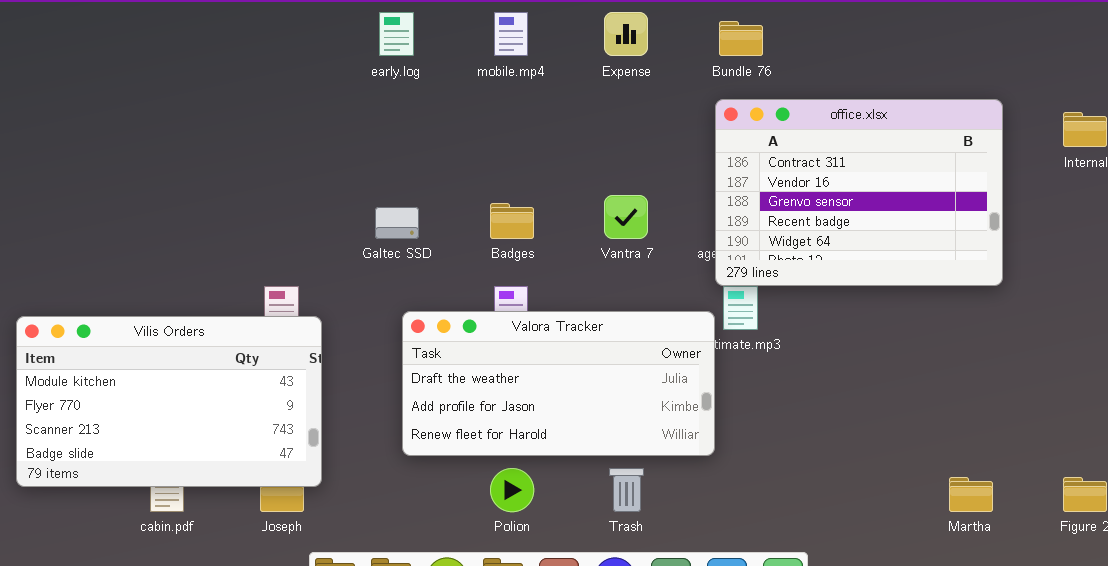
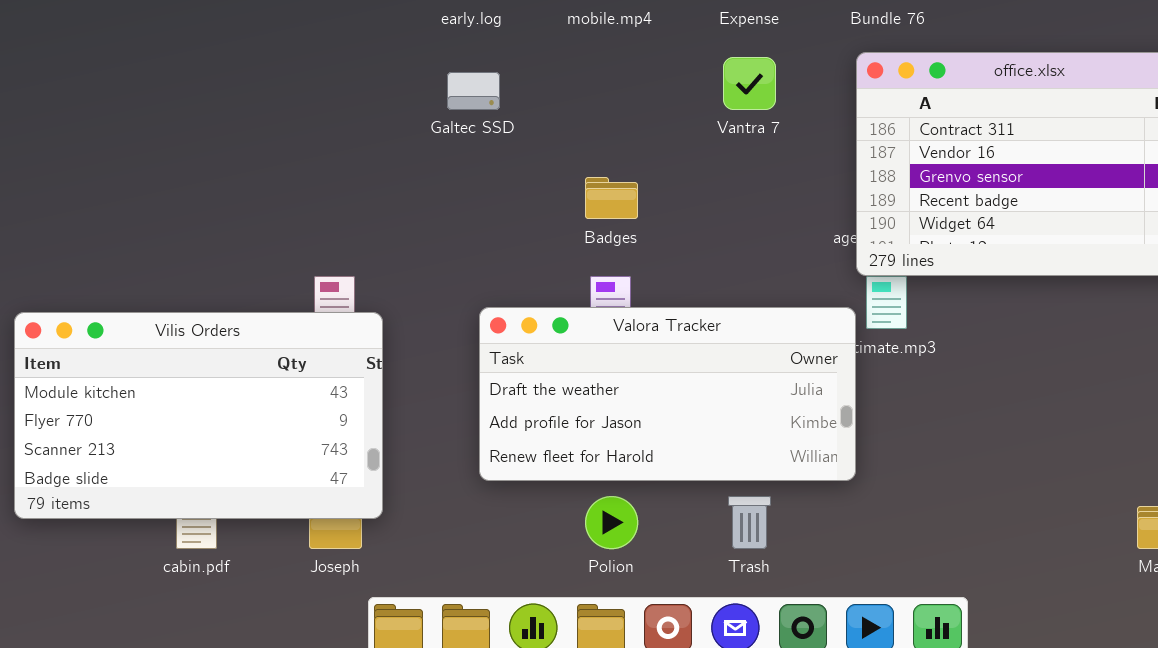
Vantra 7: [604,195,648,239] -> [723,57,776,110], moved
Galtec SSD: [375,207,419,239] -> [447,72,500,110], moved

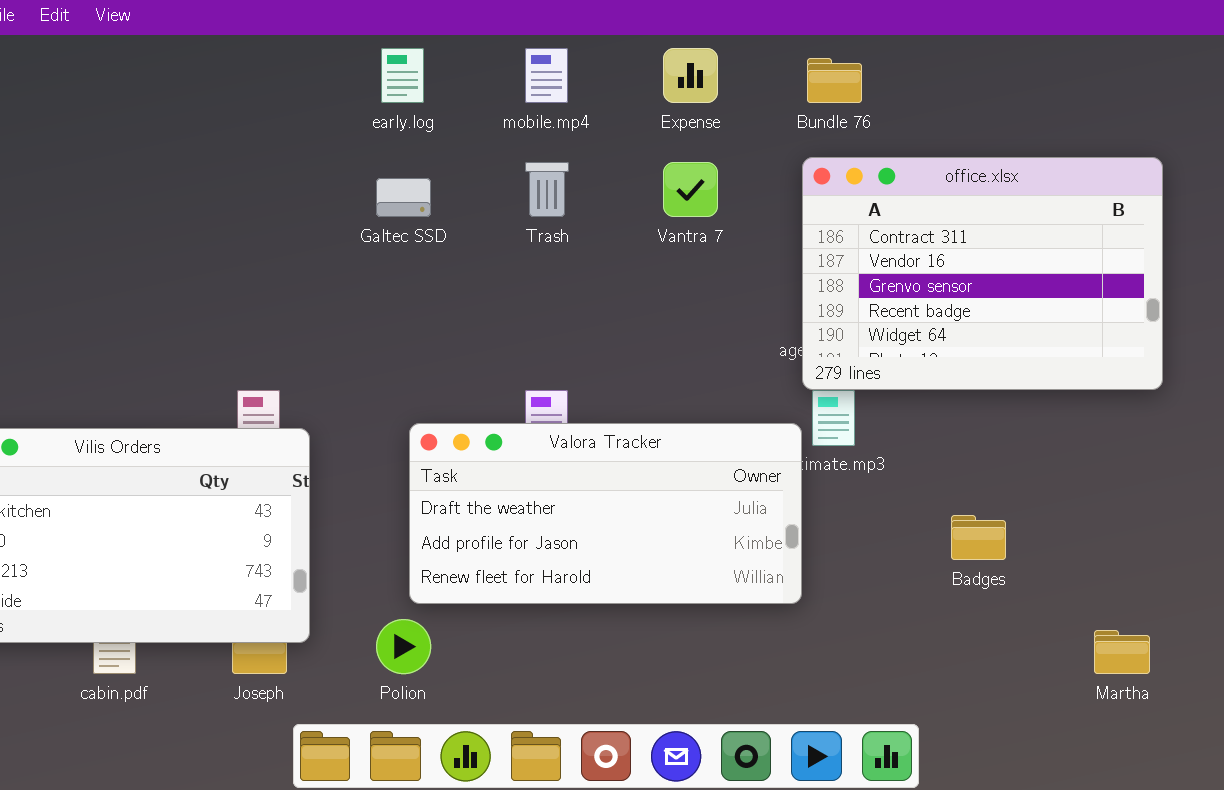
Badges: [585,177,638,219] -> [951,515,1006,560], moved
Polion: [585,496,638,549] -> [376,619,431,674], moved
Trash: [728,496,771,549] -> [525,162,569,217], moved

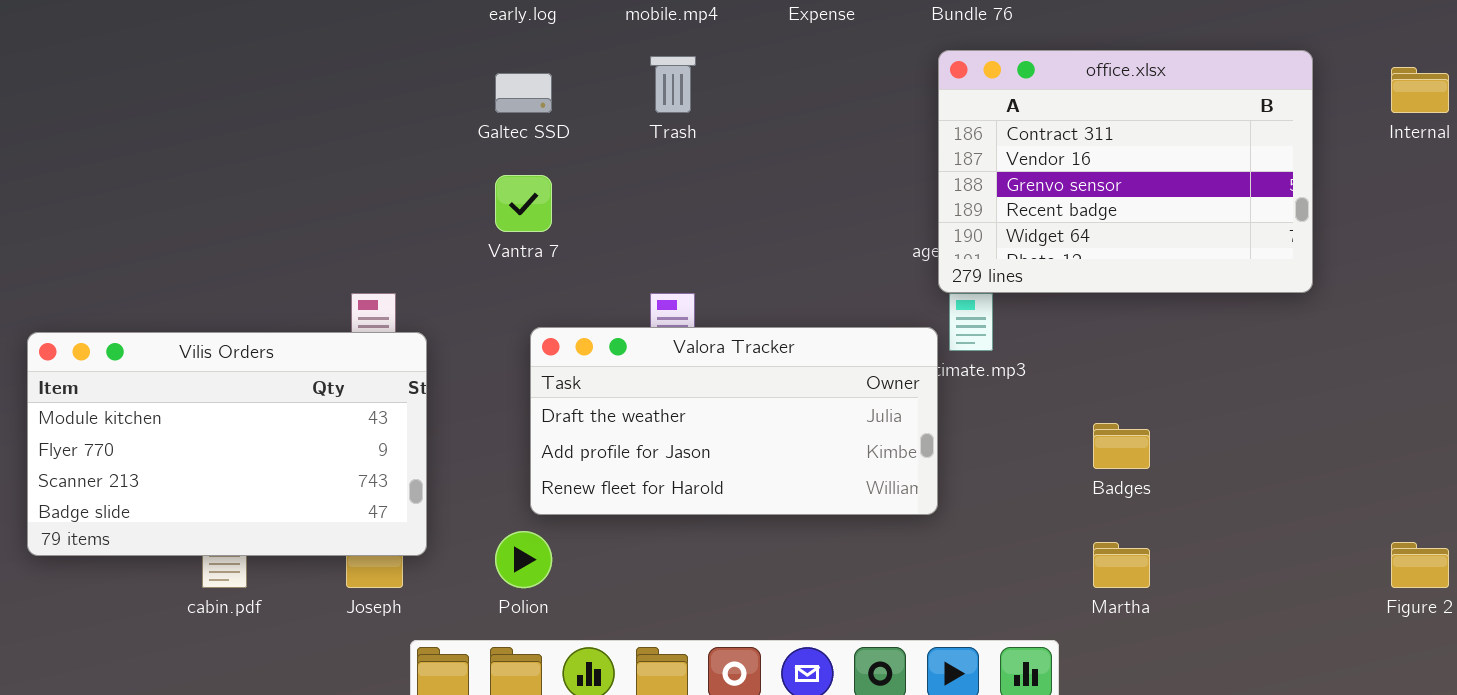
Vantra 7: [663,162,718,217] -> [495,175,552,232], moved
Martha: [1094,630,1150,674] -> [1093,542,1150,588], moved

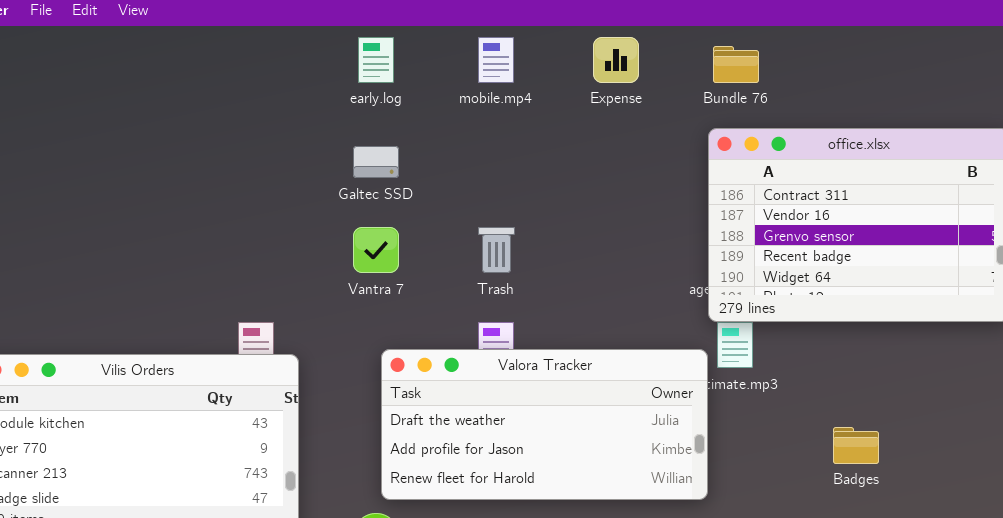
Trash: [650,56,696,113] -> [478,227,515,273], moved

